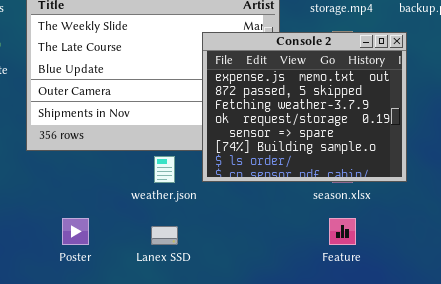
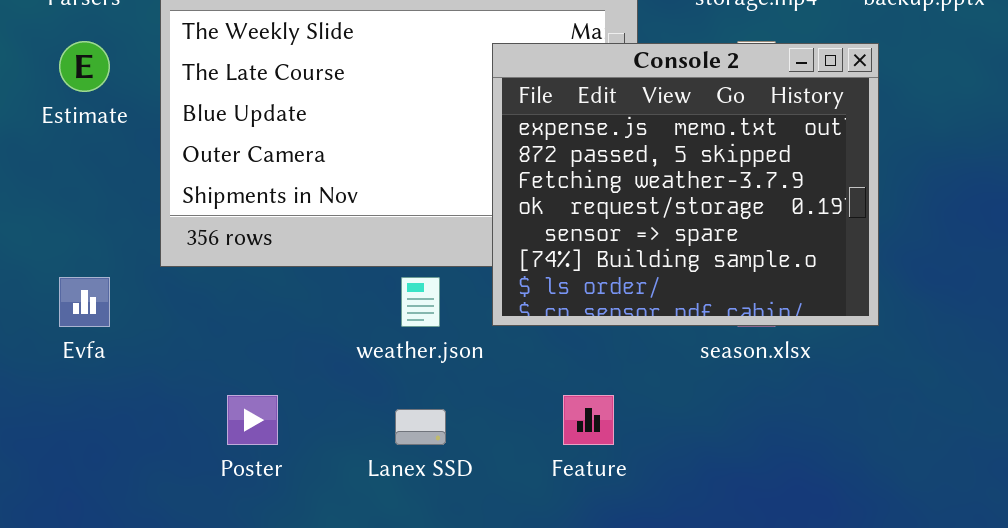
Feature: [329,218,356,245] -> [563,395,614,445], moved

